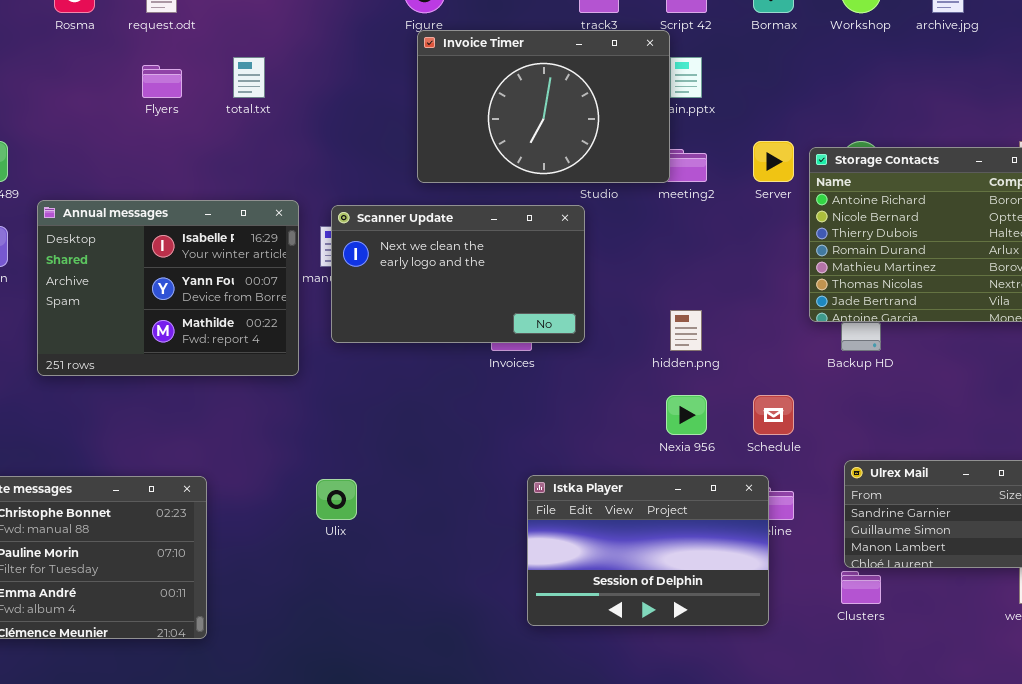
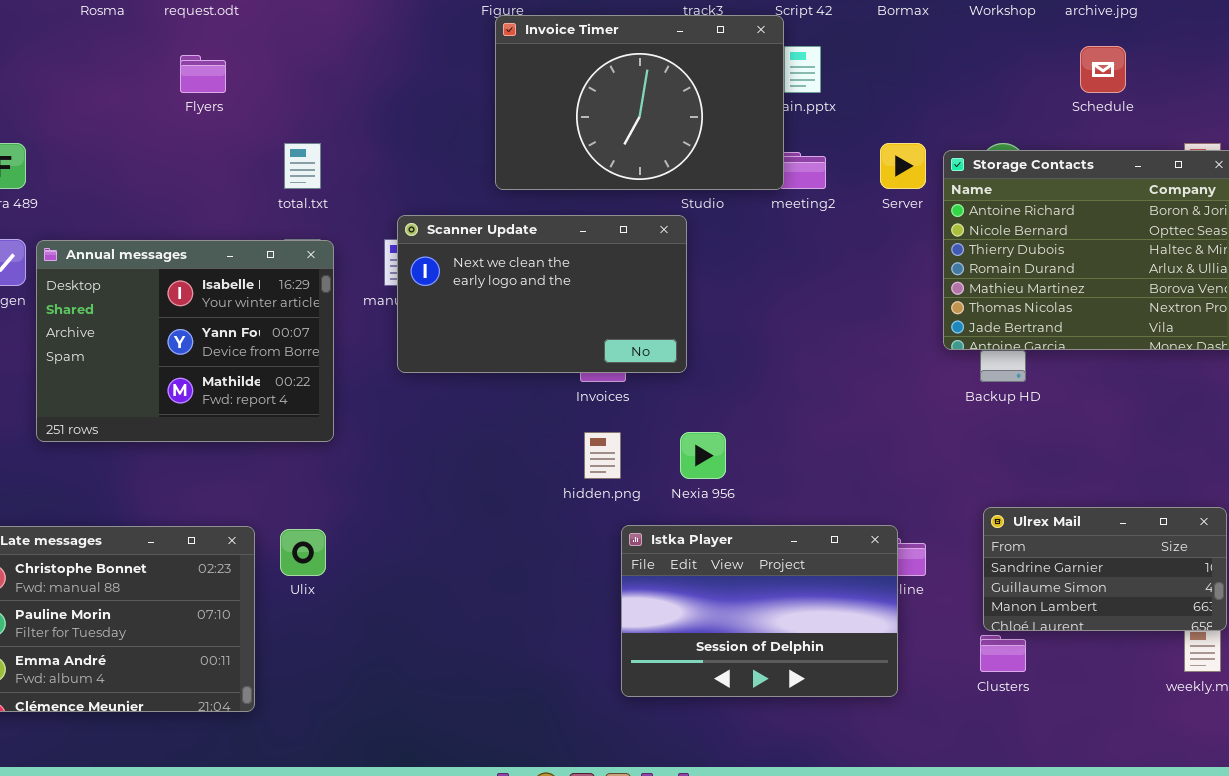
total.txt: [233,57,265,98] -> [284,143,321,189], moved
Annual messages: [37,200,299,376] -> [36,240,334,442], moved
hidden.png: [670,310,702,351] -> [584,432,621,479], moved
Nexia 956: [666,395,707,435] -> [680,432,726,479], moved
Schedule: [753,395,794,435] -> [1080,46,1126,93], moved
Ulix: [316,479,357,520] -> [280,529,326,576], moved

